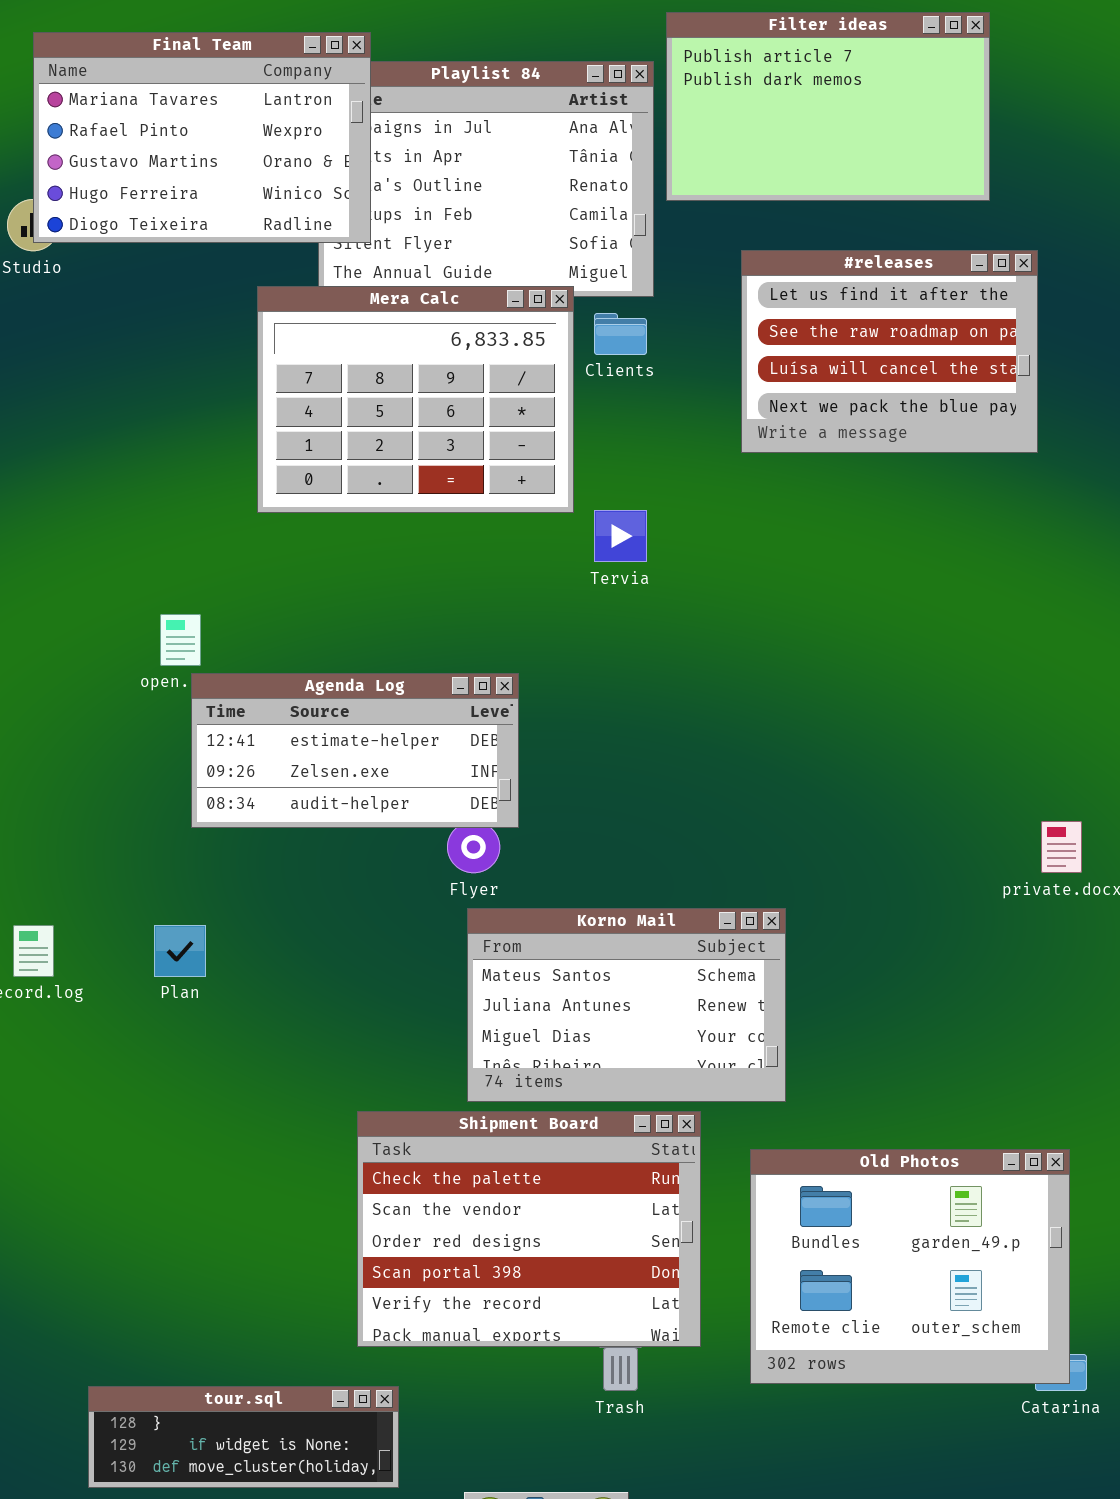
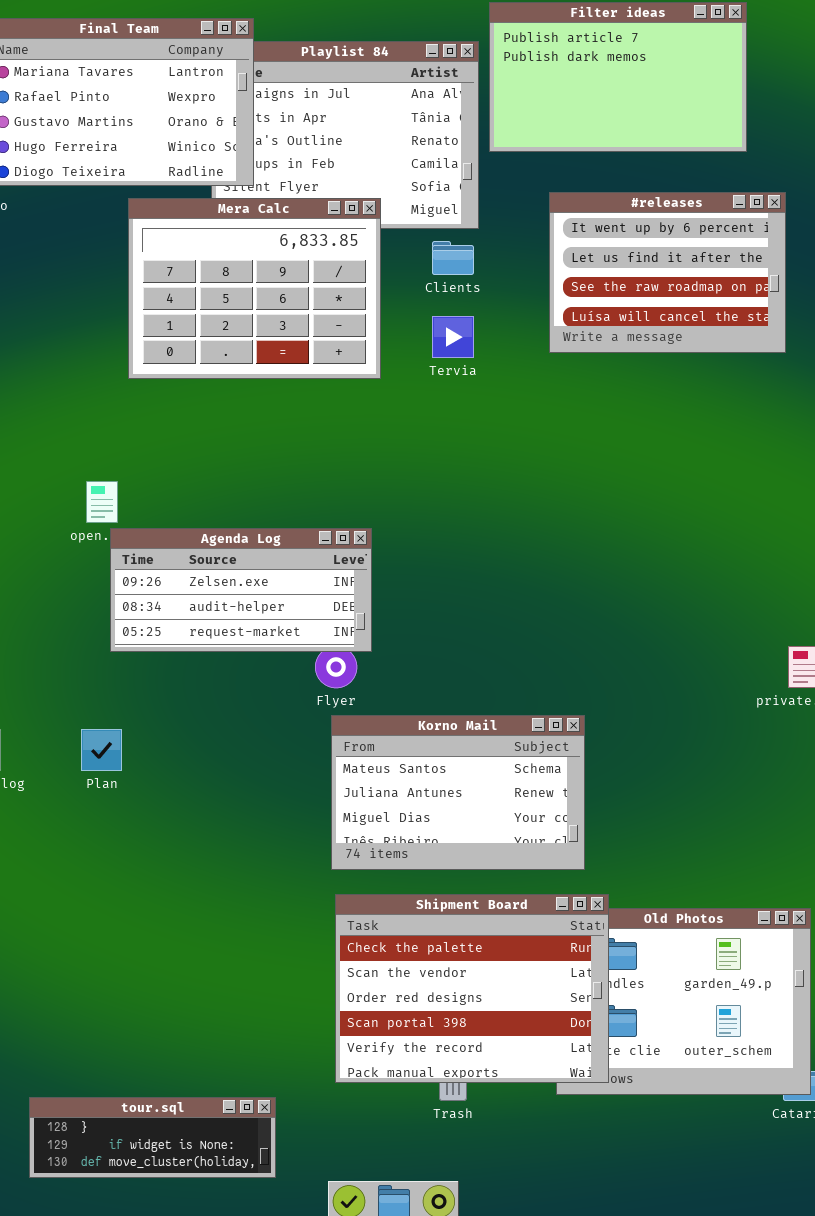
#releases: [741,250,1038,453] -> [549,192,786,353], scrolled up 1 row
Mera Calc: [257,286,574,513] -> [128,198,381,379], moved
Tervia: [594,510,647,562] -> [432,316,474,358], moved
Agenda Log: [191,673,519,828] -> [110,528,372,652], scrolled down 1 row
Shipment Board: [357,1111,701,1347] -> [335,894,609,1083], moved

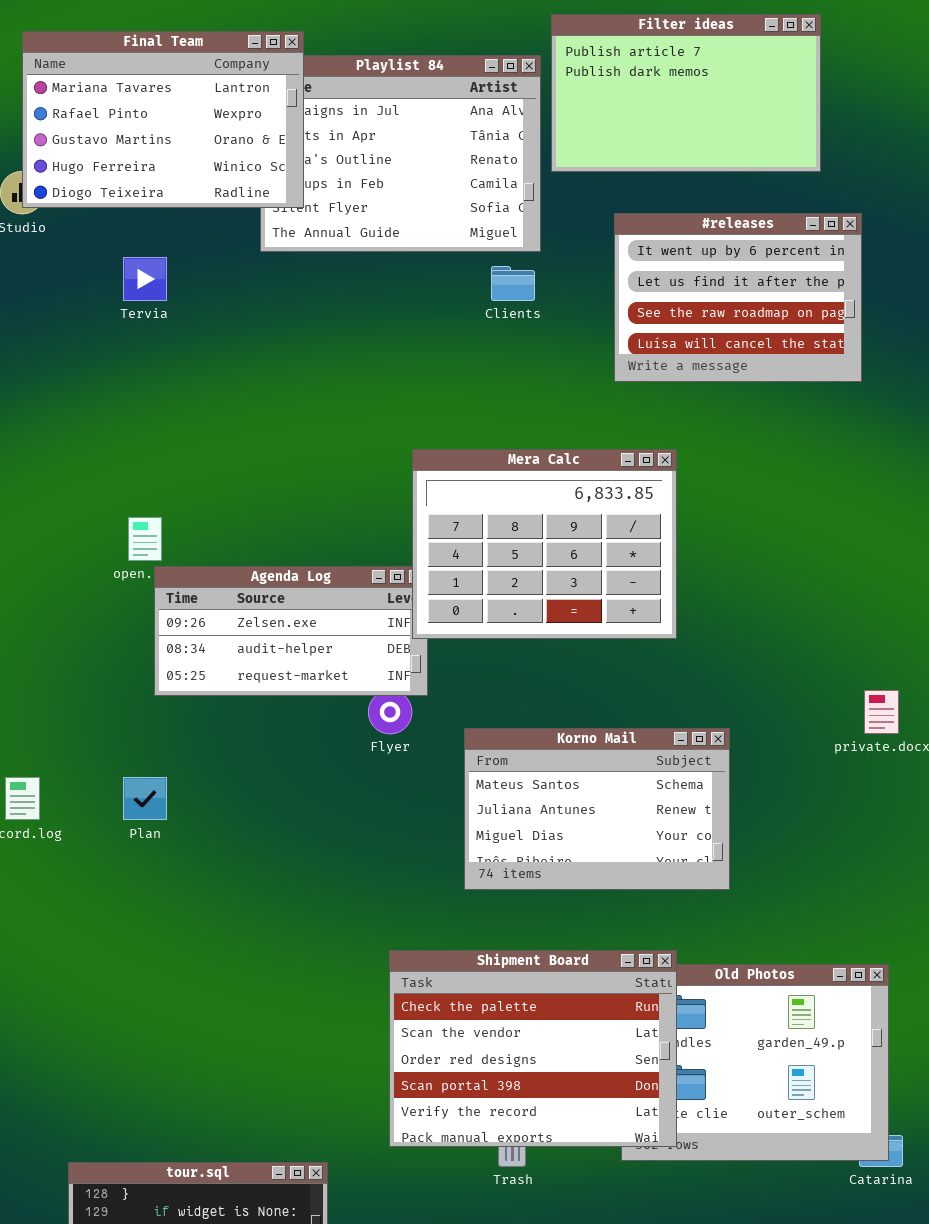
Mera Calc: [128,198,381,379] -> [412,449,677,639], moved
Tervia: [432,316,474,358] -> [123,257,167,301], moved
Korno Mail: [331,715,585,870] -> [464,728,730,890], moved

